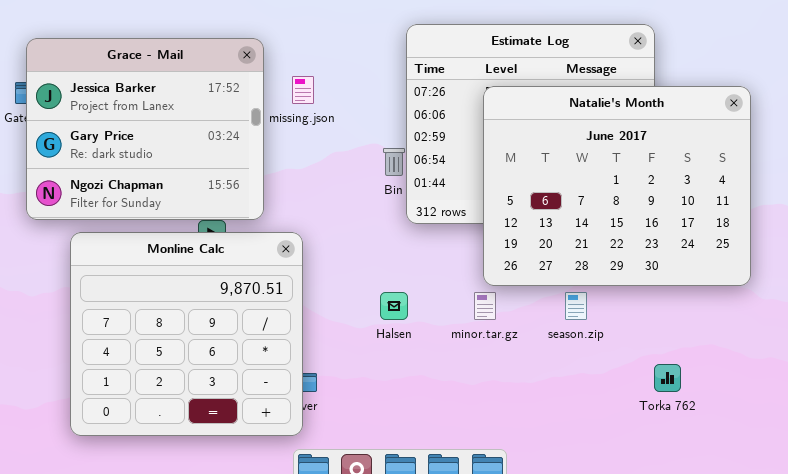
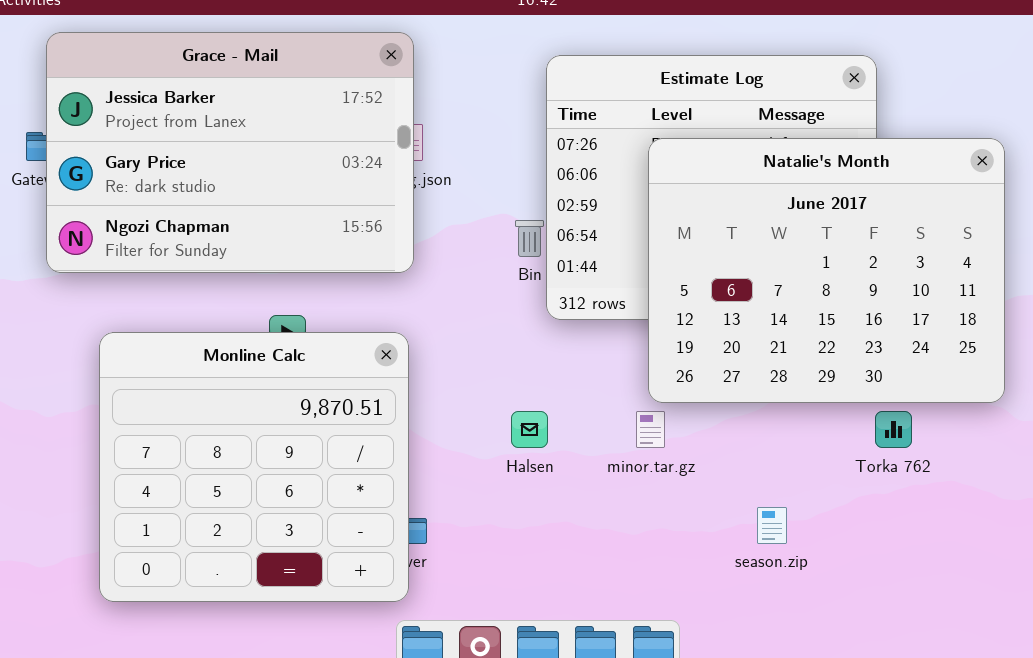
Grace - Mail: [26,38,264,220] -> [46,32,414,273], moved, resized
season.zip: [565,292,587,320] -> [757,507,787,544], moved
Torka 762: [654,364,681,392] -> [875,411,912,448], moved

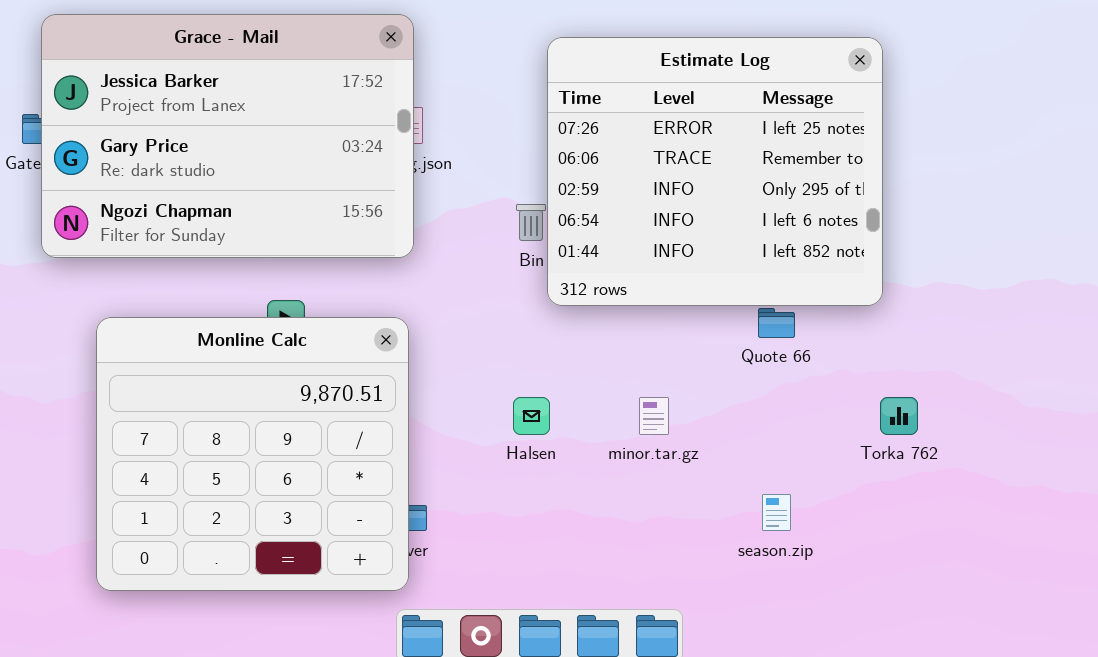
Natalie's Month: [648,138,1005,403] -> none, closed

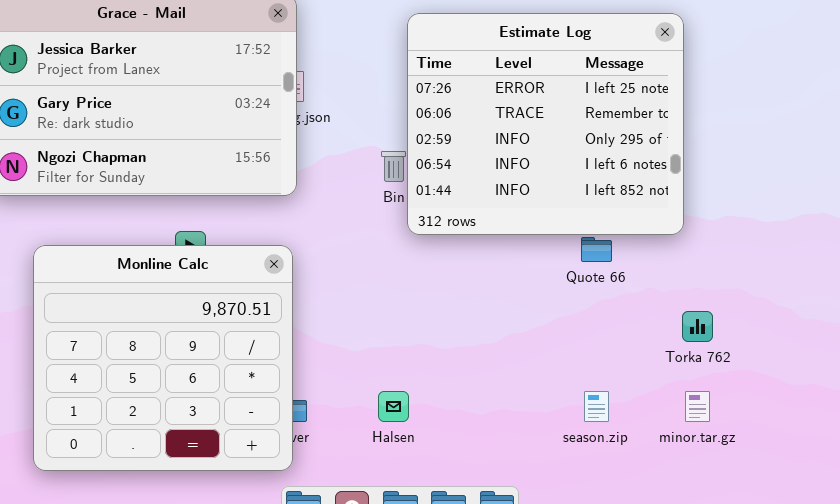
Halsen: [513,397,550,435] -> [378,391,409,422], moved
minor.tar.gz: [639,397,669,435] -> [685,391,710,422], moved

